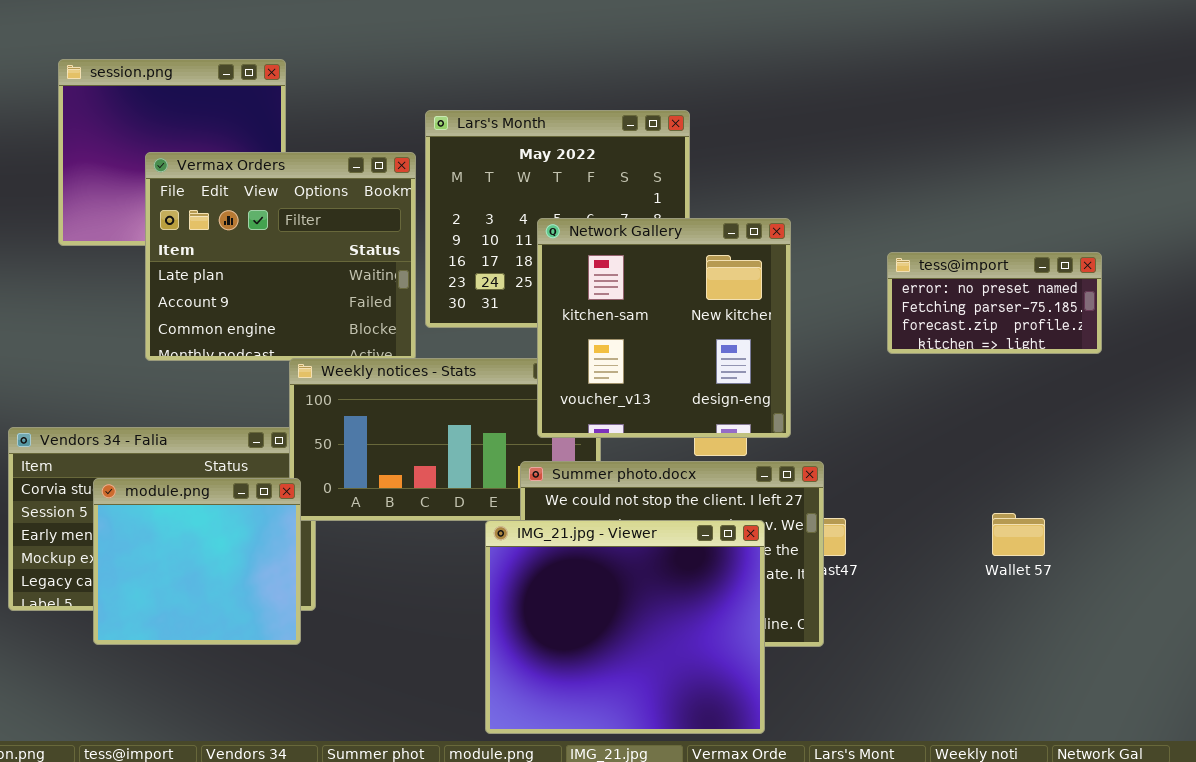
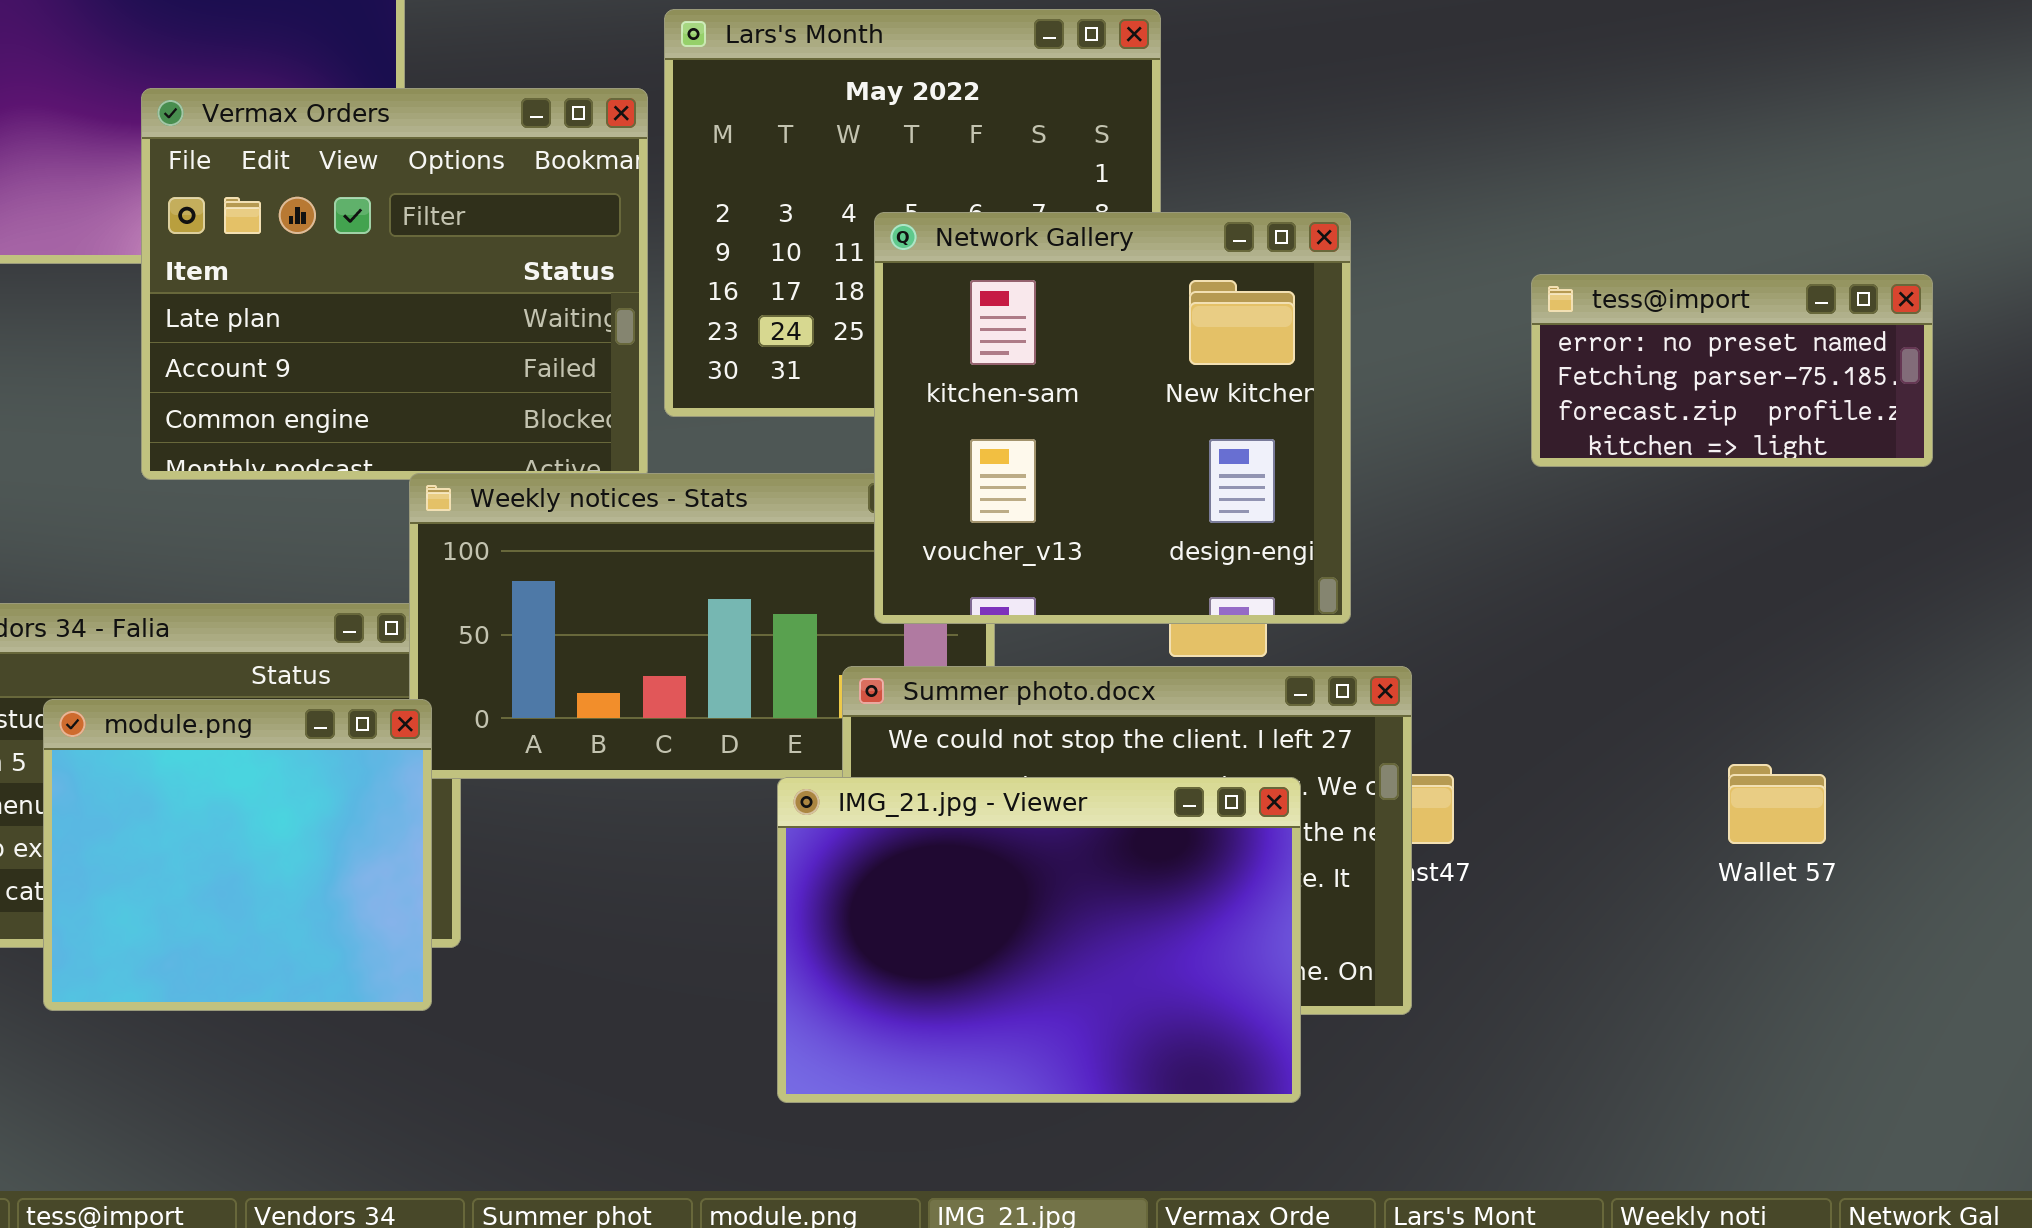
IMG_21.jpg - Viewer: [485,520,765,734] -> [777,777,1301,1103], resized

